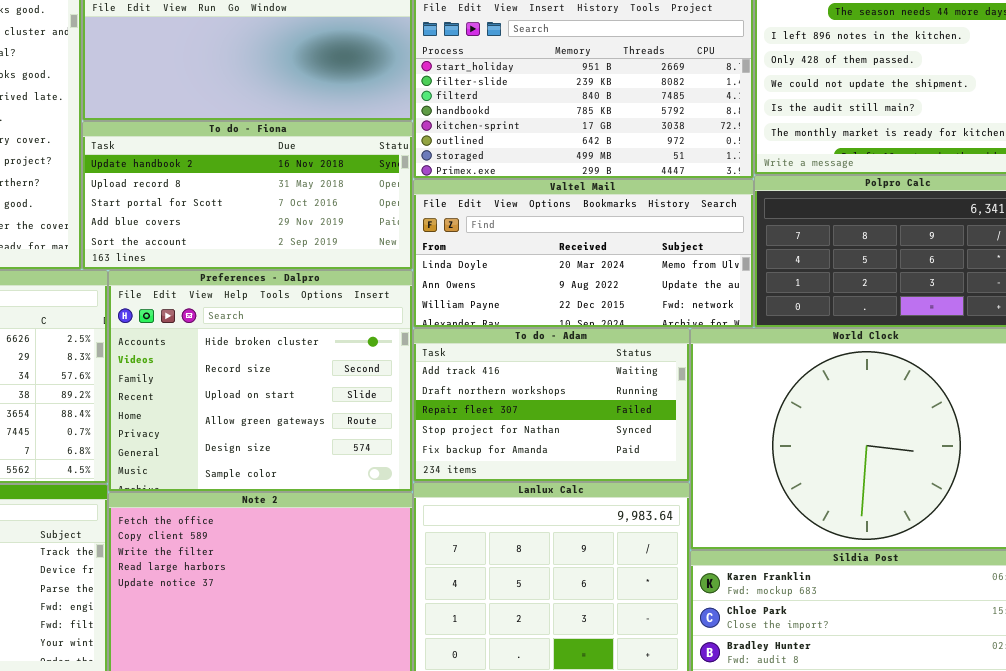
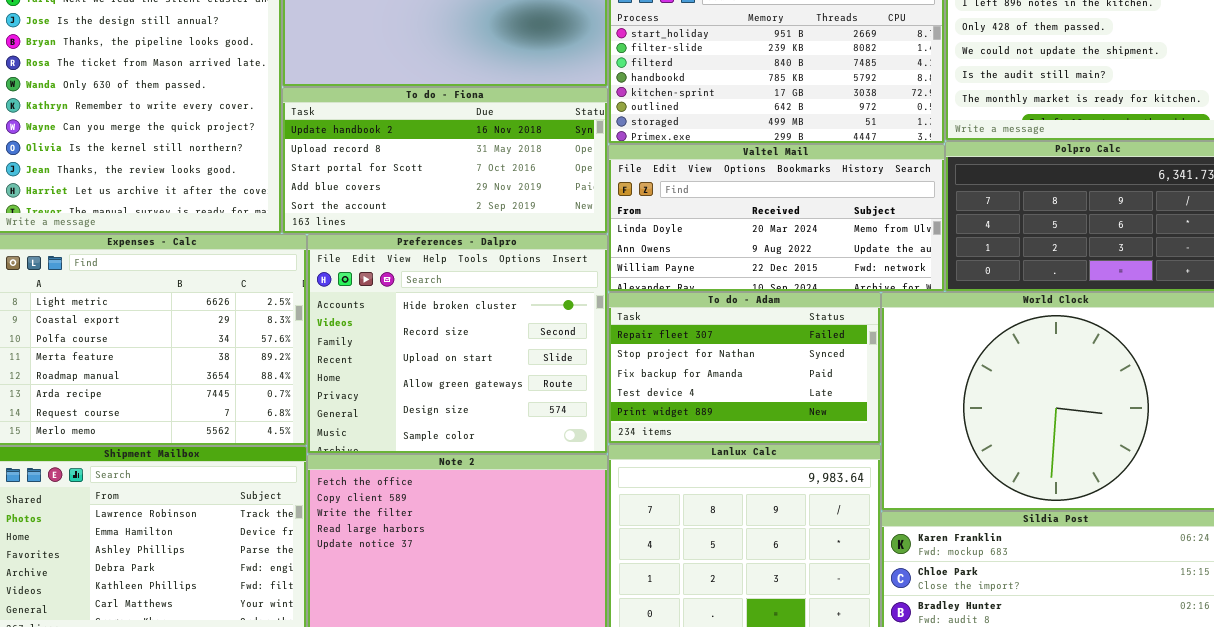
To do - Adam: [413,328,690,482] -> [608,292,881,444], scrolled down 2 rows

